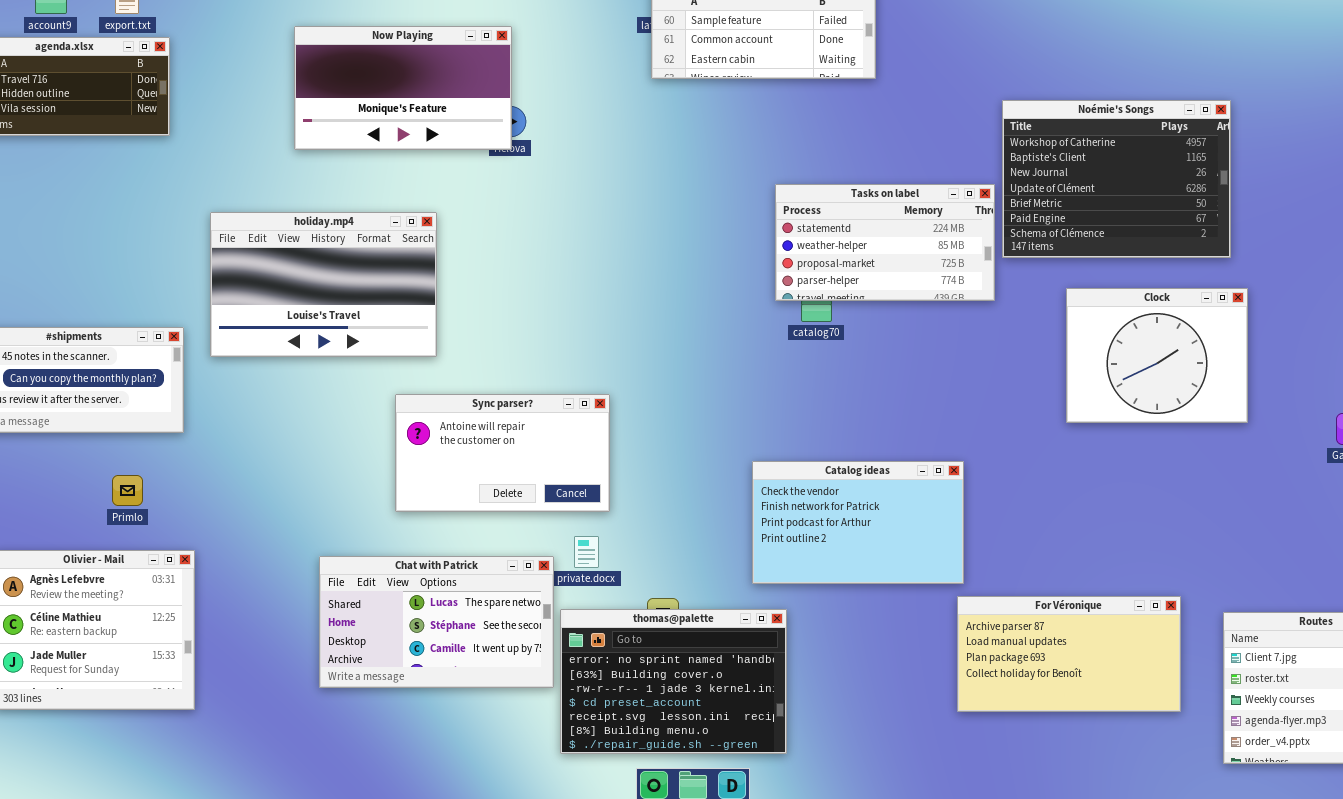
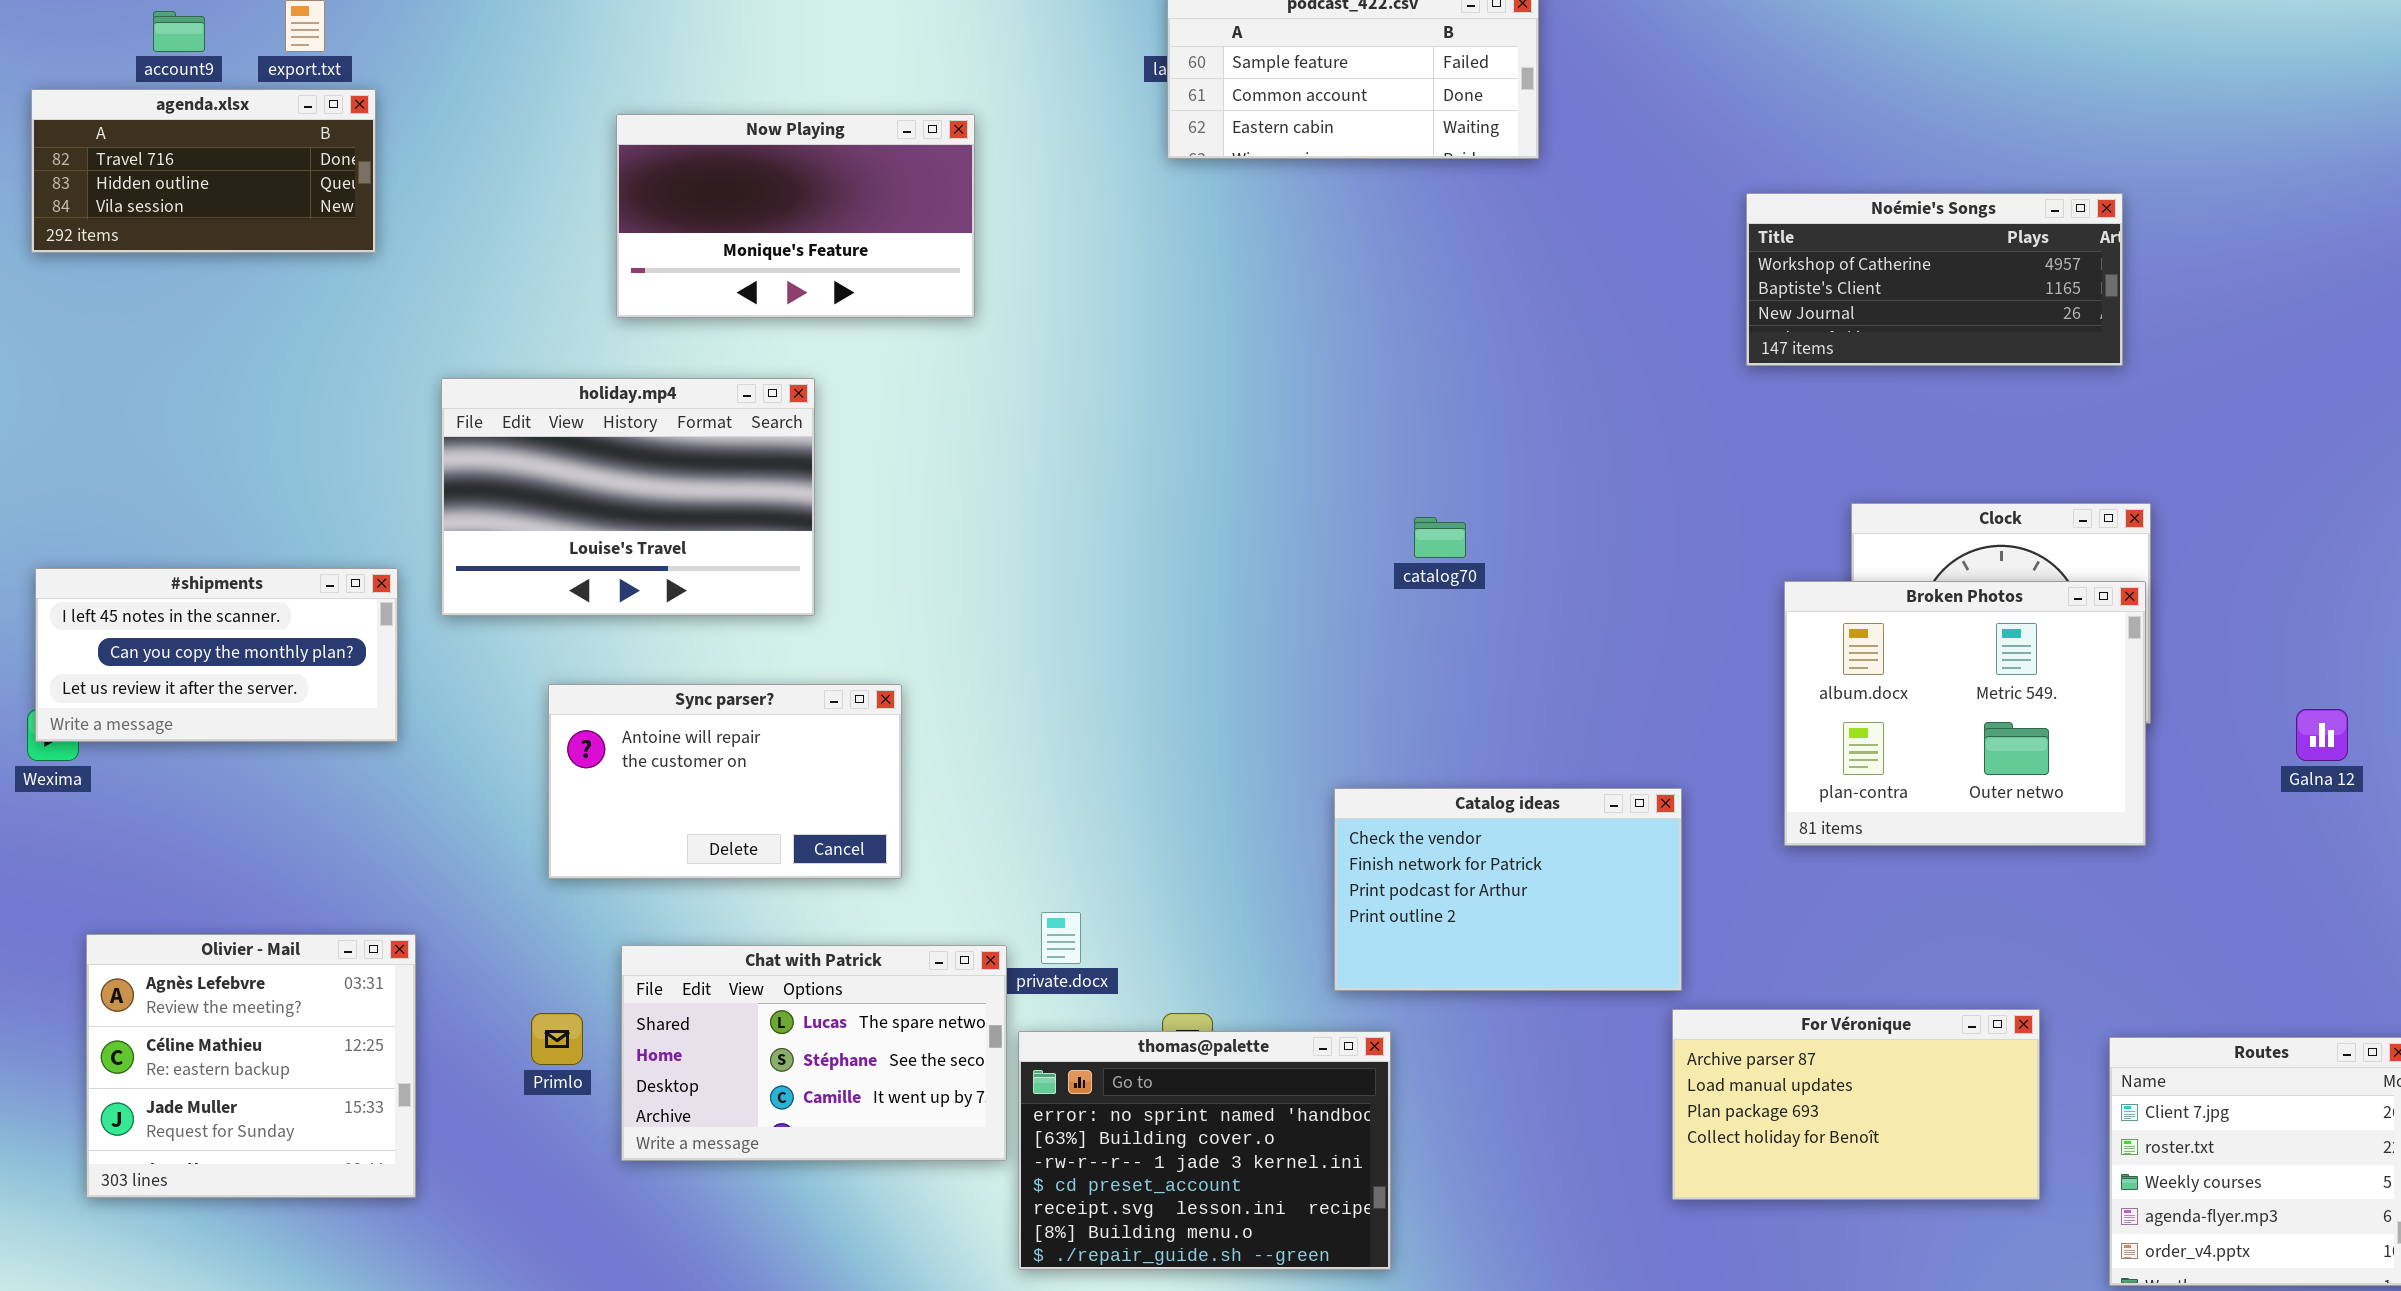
Now Playing: [294,26,512,150] -> [616,114,975,318], moved
Noémie's Songs: [1002,100,1231,258] -> [1746,193,2123,366], resized
Tasks on label: [775,184,995,301] -> none, closed
Broken Photos: none -> [1784,581,2146,846], opened
Sync parser?: [395,394,610,512] -> [548,684,902,879], moved
Primlo: [112,475,143,506] -> [531,1013,583,1065], moved

